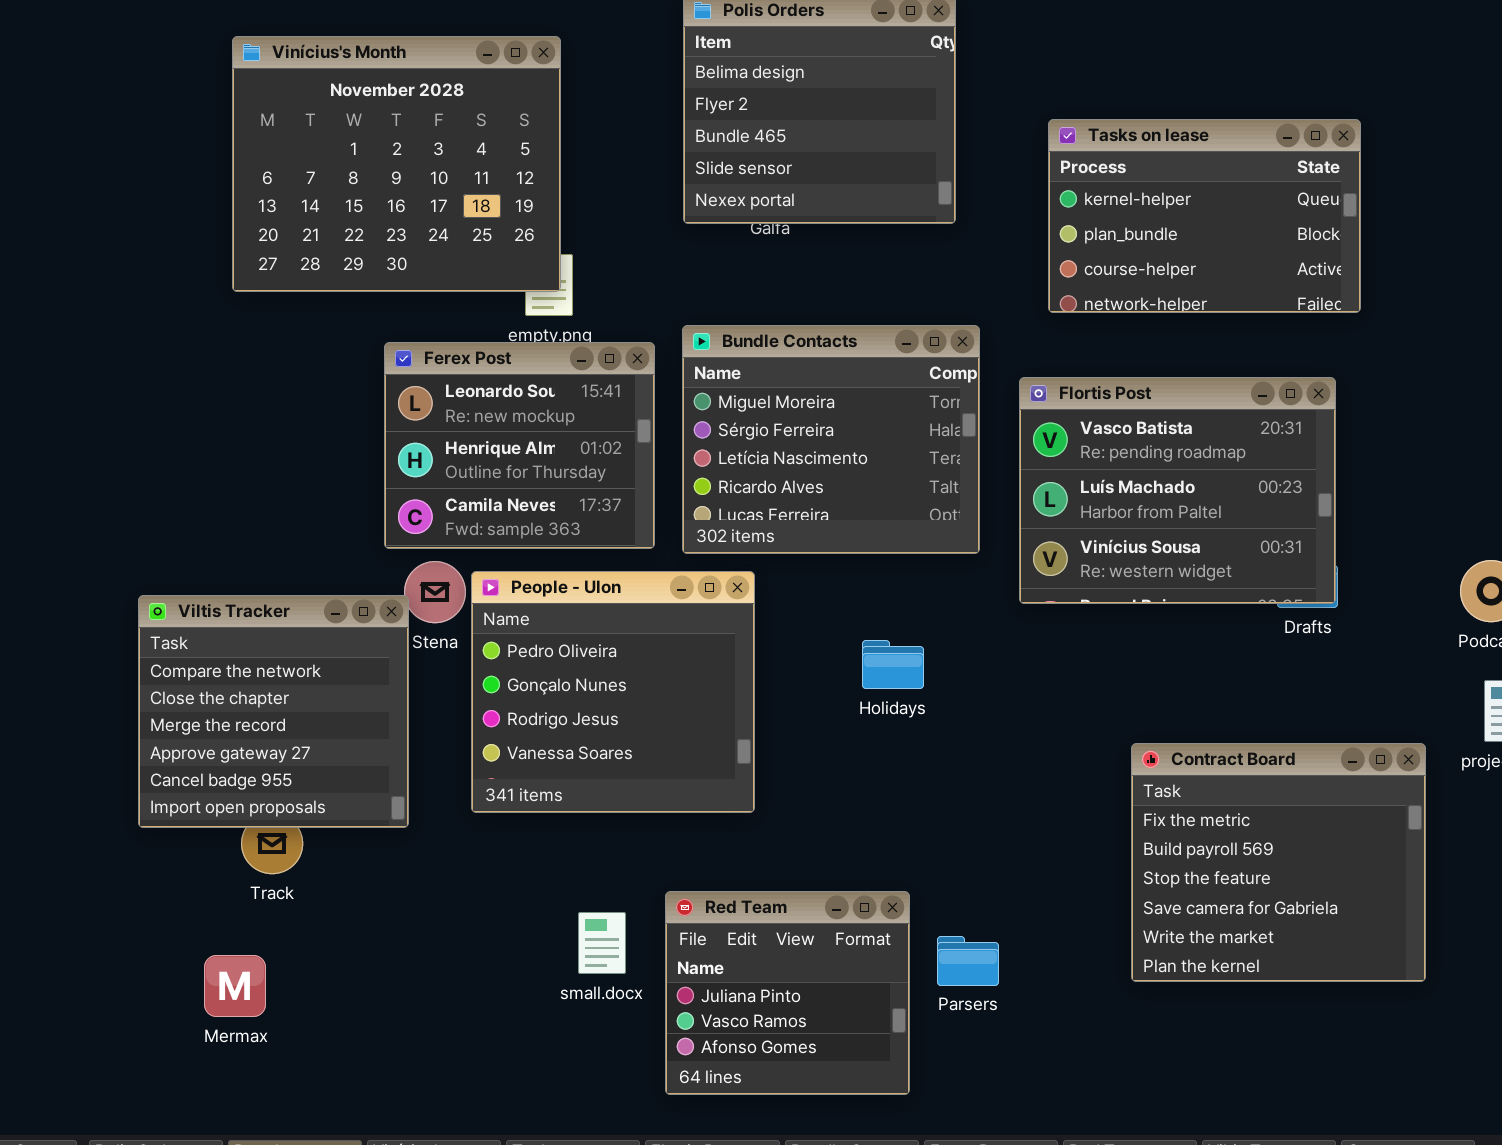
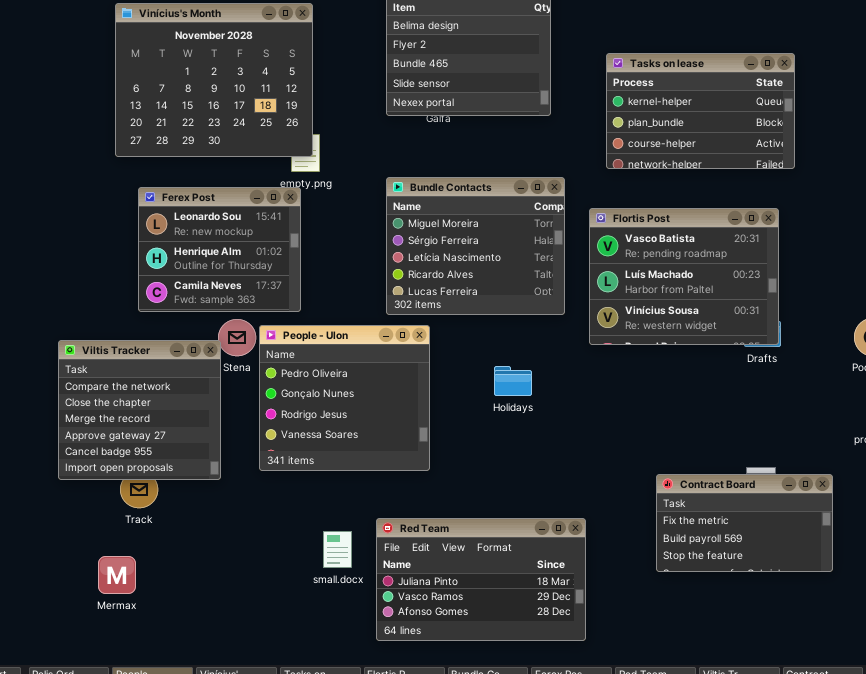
Ferex Post: [384,342,655,549] -> [138,187,301,312], moved
Contract Board: [1131,743,1426,982] -> [656,474,833,572], resized
Red Team: [665,891,910,1095] -> [376,518,586,641], resized

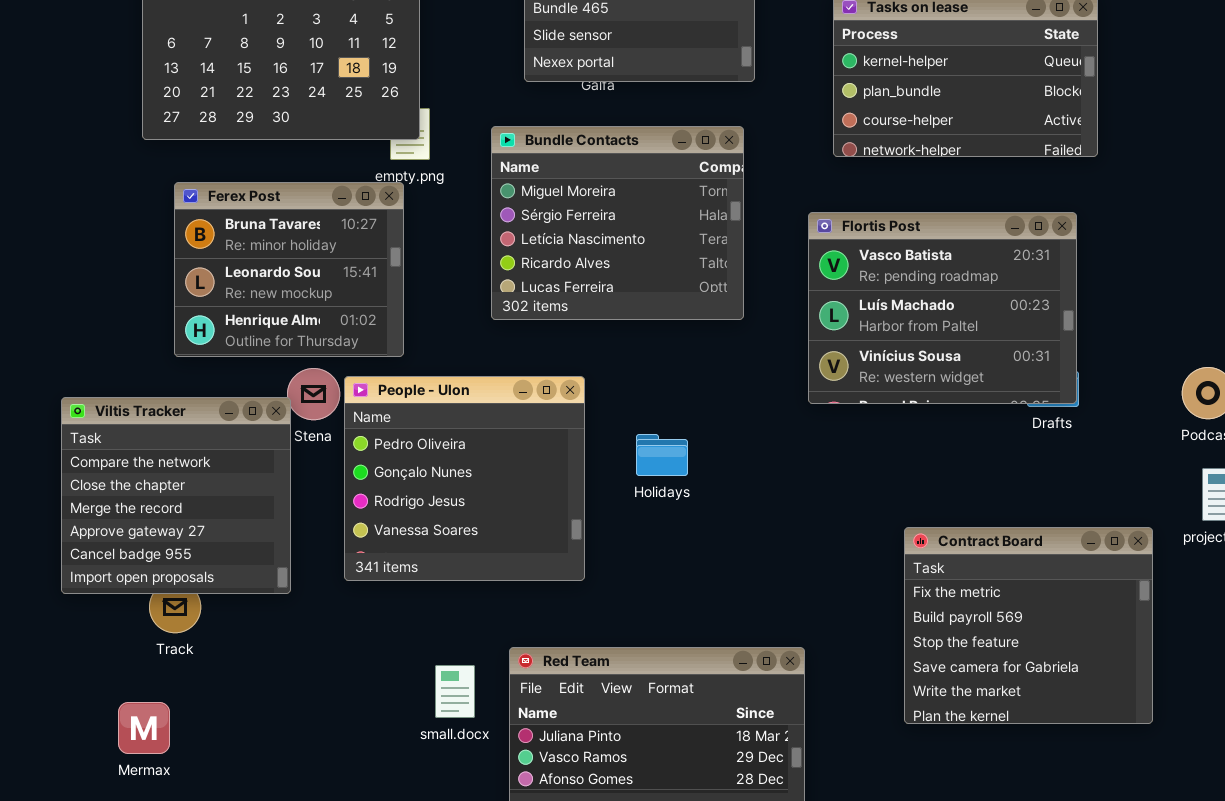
Bundle Contacts: [386,177,565,315] -> [491,126,744,320], moved
Ferex Post: [138,187,301,312] -> [174,182,404,357], scrolled up 1 row
Holidays: [494,366,532,396] -> [636,434,688,476], moved
Contract Board: [656,474,833,572] -> [904,527,1153,724], resized

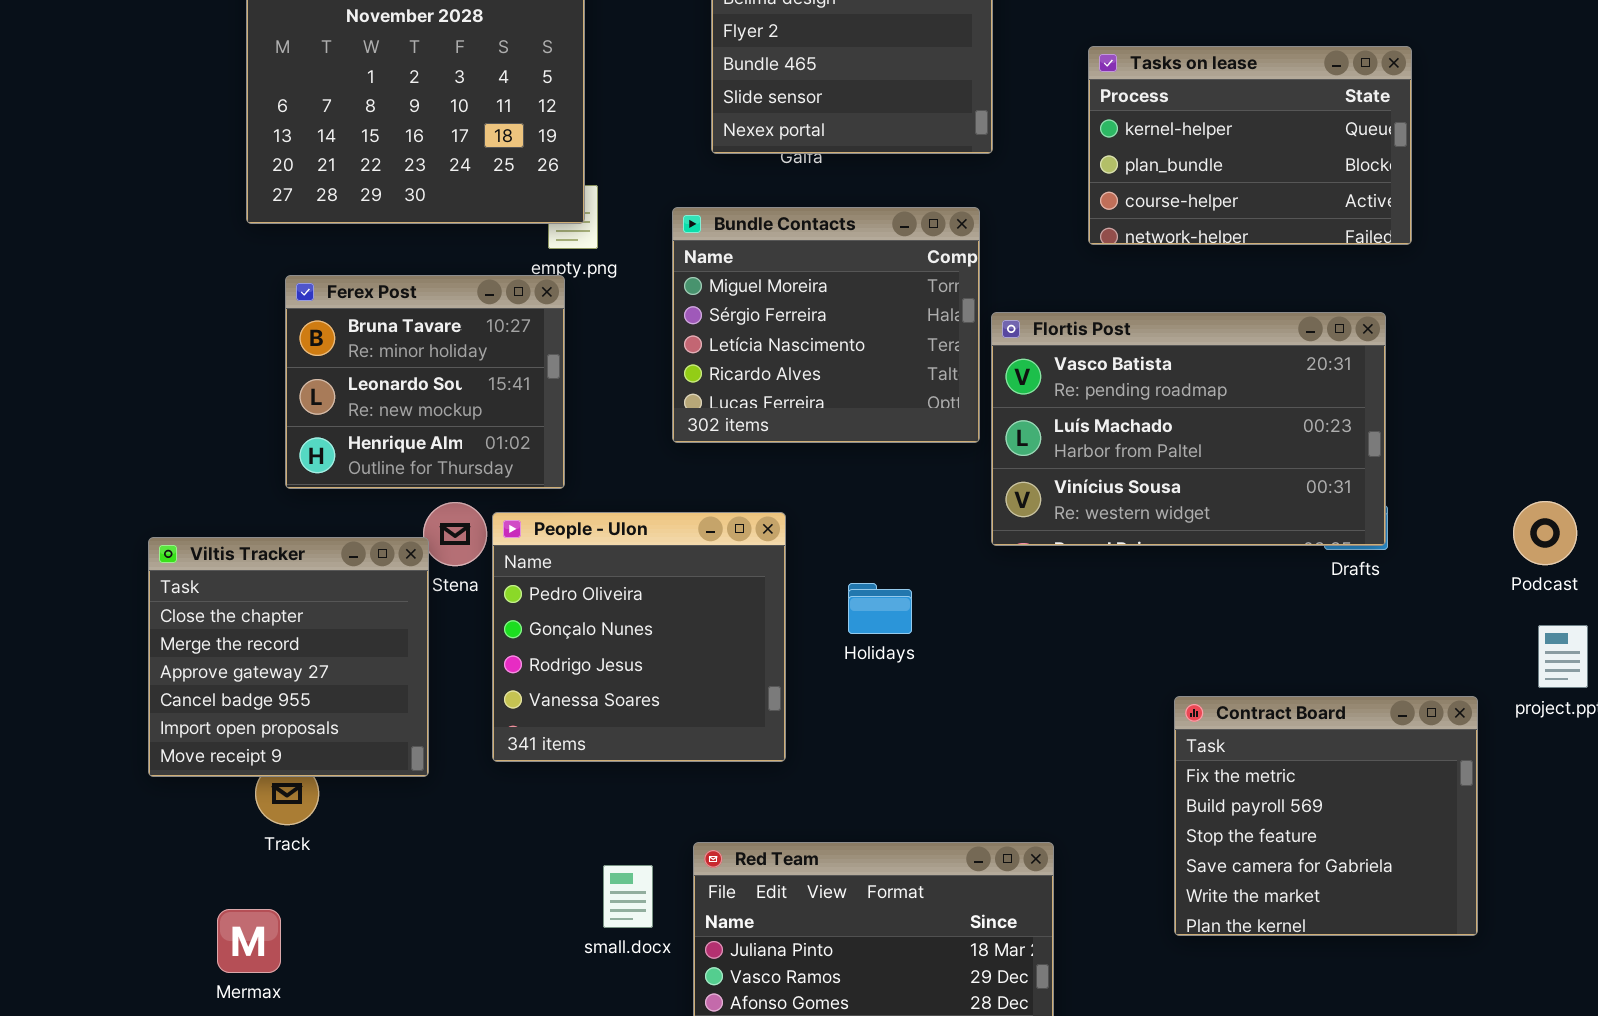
Flortis Post: [808,212,1077,404] -> [991,312,1386,546], resized
Viltis Tracker: [61,397,291,594] -> [148,537,429,777], scrolled down 1 row

